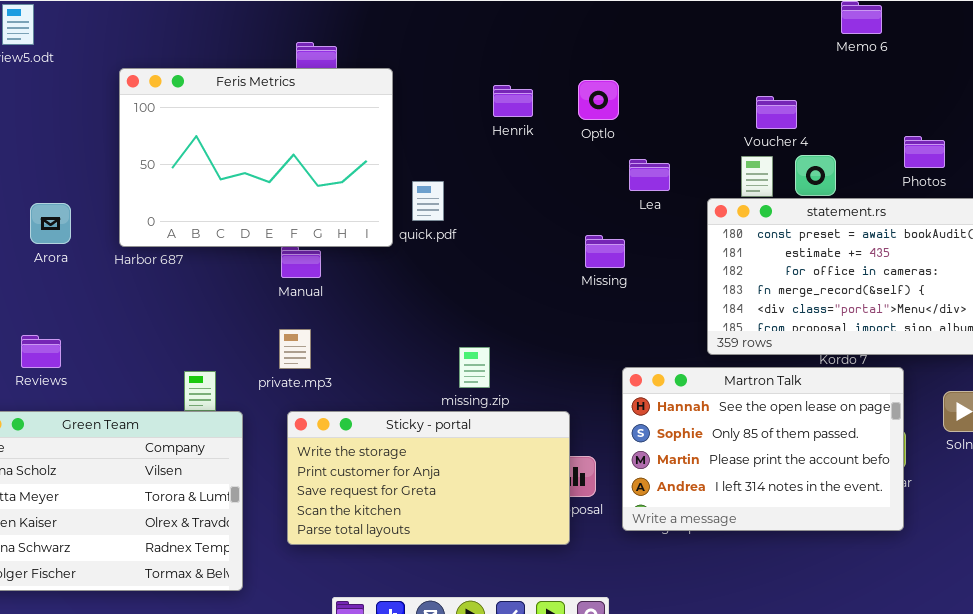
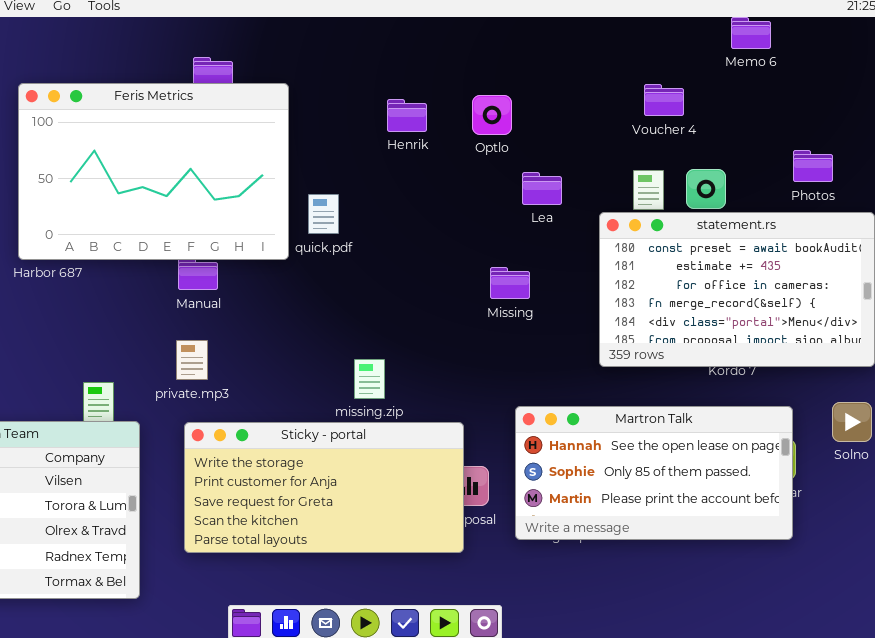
Voucher 4: [756,96,797,129] -> [644,84,684,116], moved
Missing: [585,235,625,268] -> [490,267,530,299], moved
Martron Talk: [622,367,904,531] -> [515,406,793,540], resized

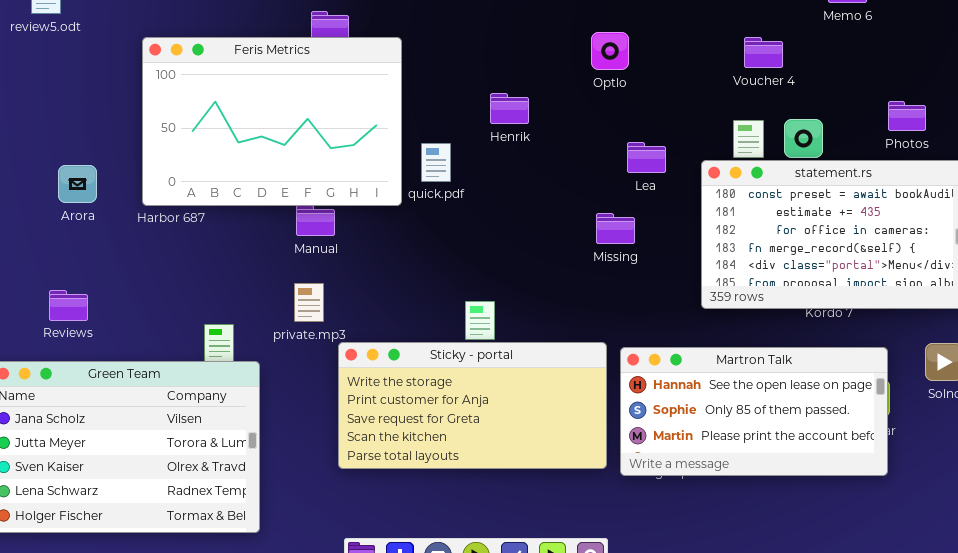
Optlo: [472,95,512,135] -> [591,32,629,70], moved
Henrik: [387,99,427,132] -> [490,93,529,124], moved
Lea: [522,172,562,205] -> [627,142,666,173], moved
Sticky - portal: [184,422,464,553] -> [338,342,607,469], moved

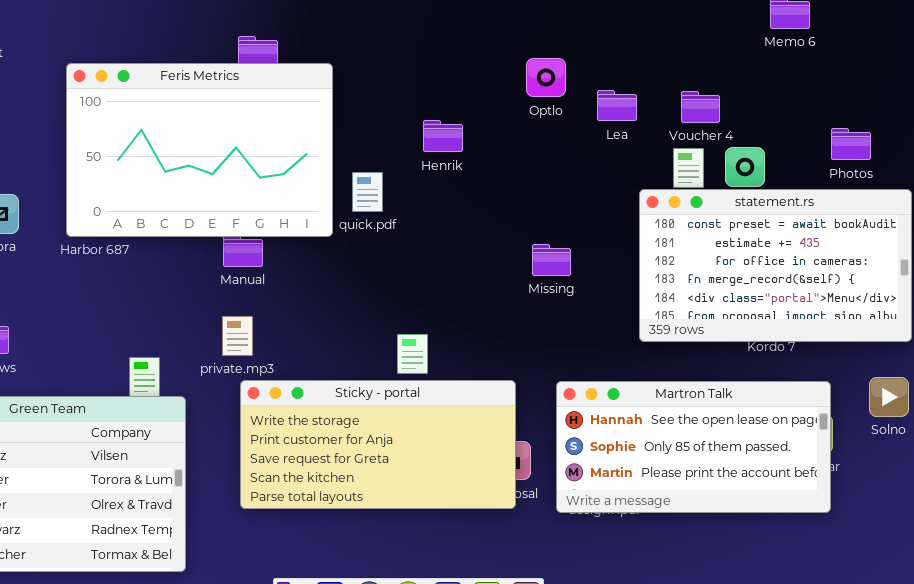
Voucher 4: [744,37,783,68] -> [681,91,720,123], moved
Lea: [627,142,666,173] -> [597,90,637,121], moved
Sticky - portal: [338,342,607,469] -> [240,380,516,509], moved

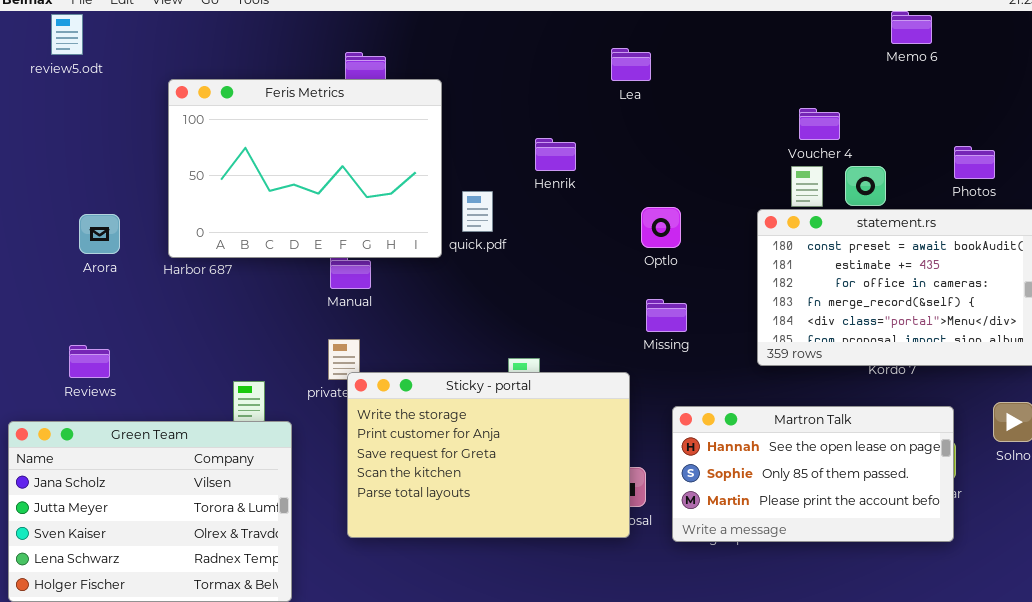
Optlo: [526,58,566,97] -> [641,207,681,248], moved
Lea: [597,90,637,121] -> [611,48,651,81], moved
Missing: [532,244,571,276] -> [646,299,687,332], moved
Sticky - portal: [240,380,516,509] -> [347,372,630,538], resized

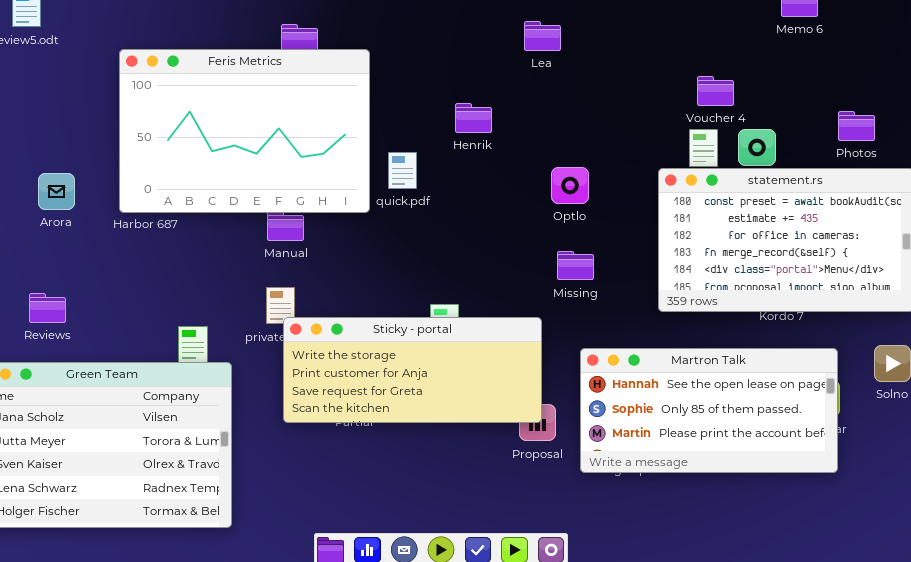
Sticky - portal: [347,372,630,538] -> [283,317,542,423], resized

